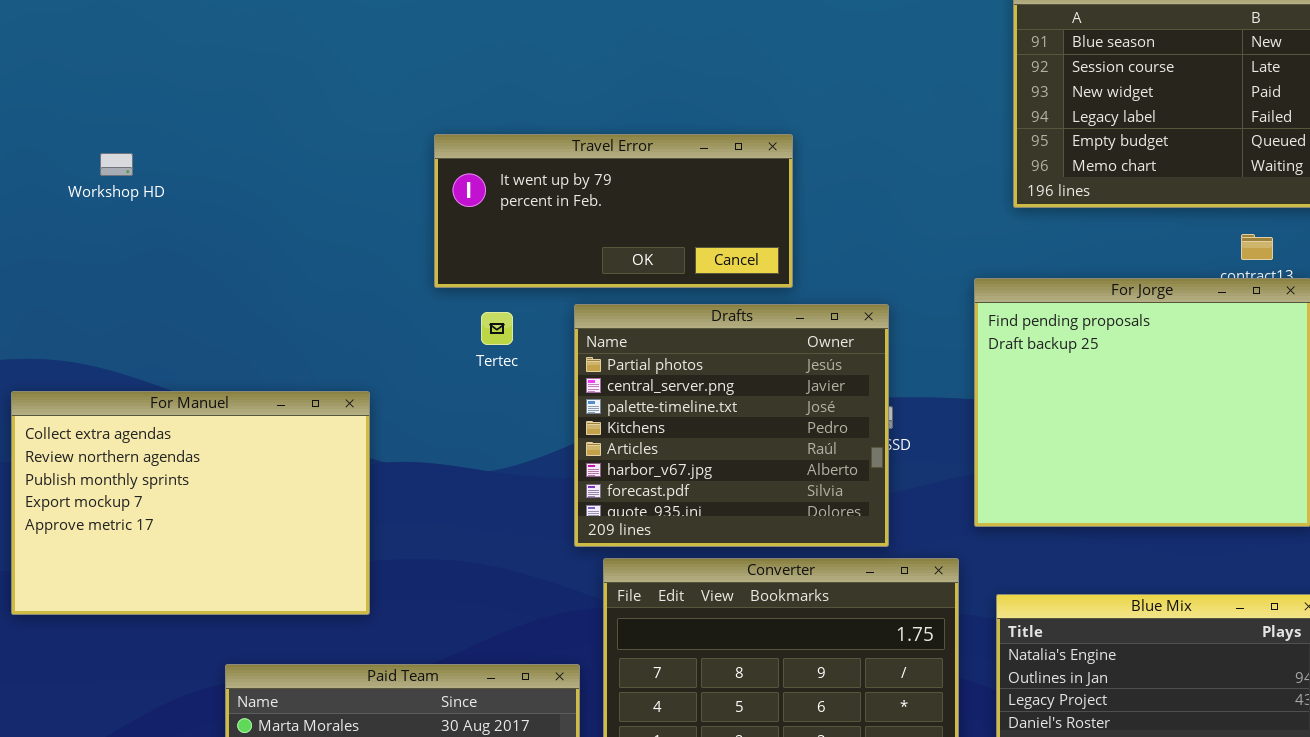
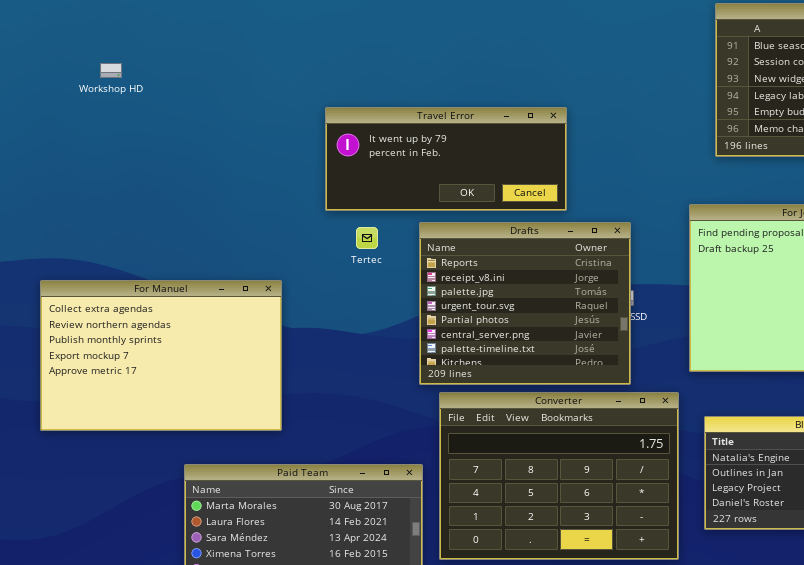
Workshop HD: [100,153,133,176] -> [100,63,122,78], moved
Drafts: [574,304,889,547] -> [419,222,631,385], scrolled up 4 rows

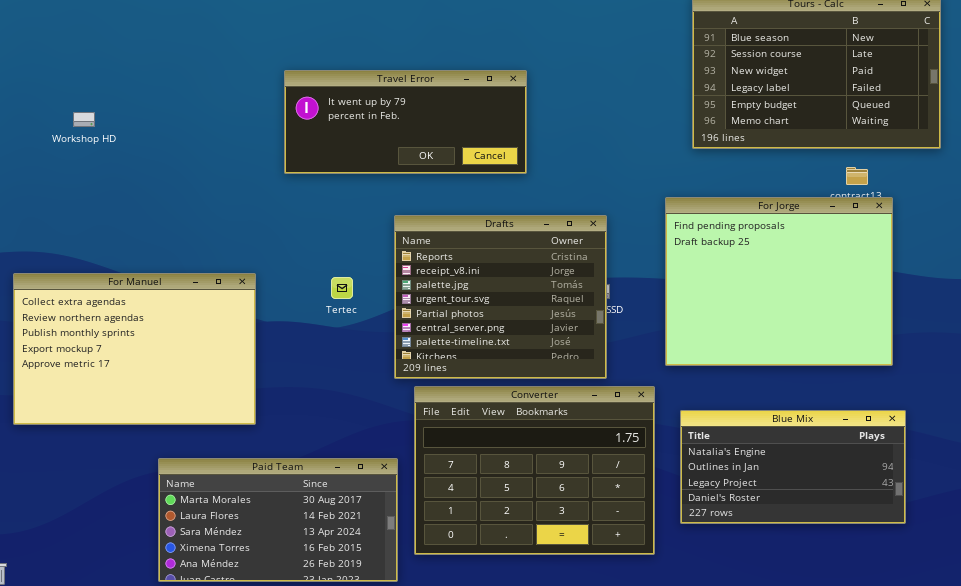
Workshop HD: [100,63,122,78] -> [73,112,95,127], moved
Travel Error: [325,107,567,211] -> [284,70,527,174], moved
Tertec: [356,227,378,249] -> [331,277,353,299], moved

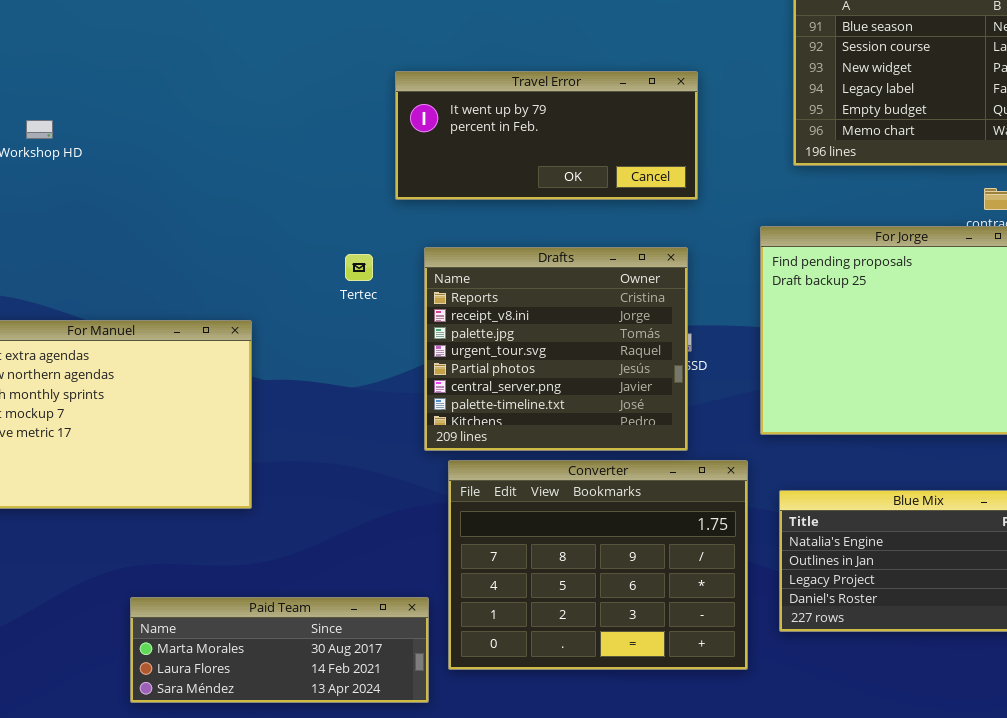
Travel Error: [284,70,527,174] -> [395,71,698,200], moved
Tertec: [331,277,353,299] -> [345,254,373,281], moved
Paid Team: [158,458,398,582] -> [130,597,429,703], resized

